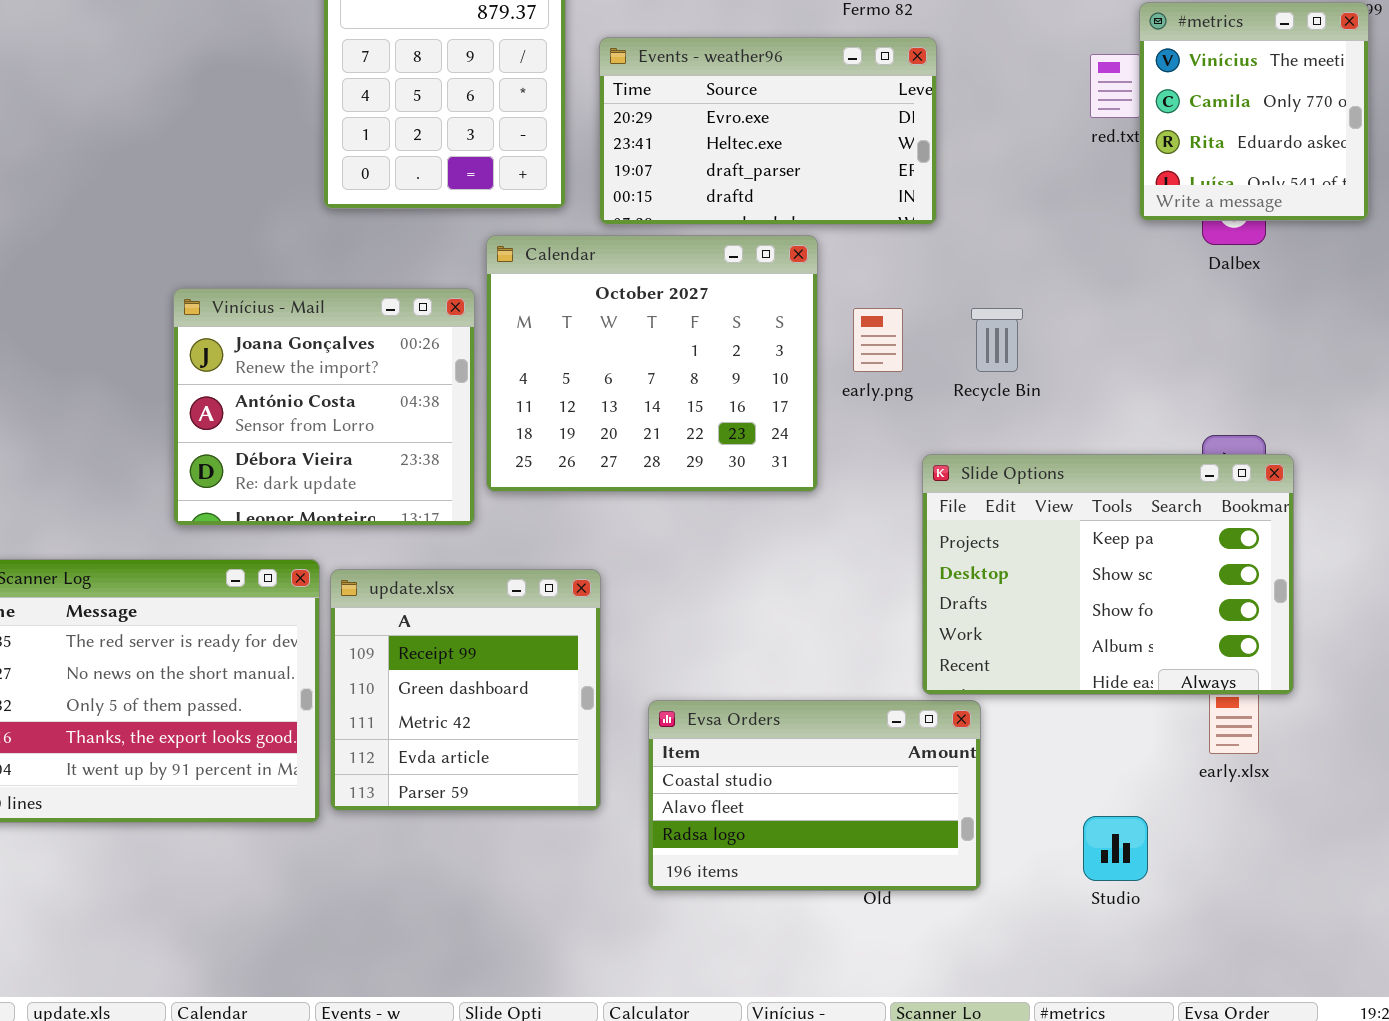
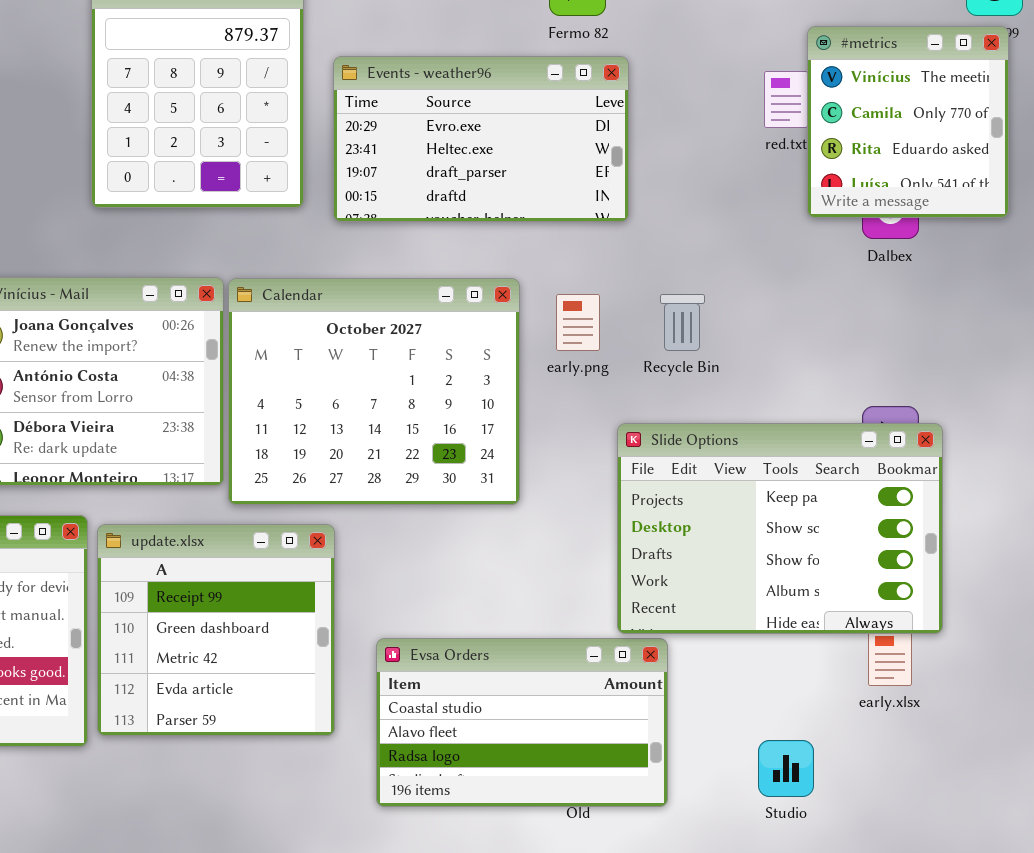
Calendar: [486,235,818,492] -> [228,278,520,505], moved

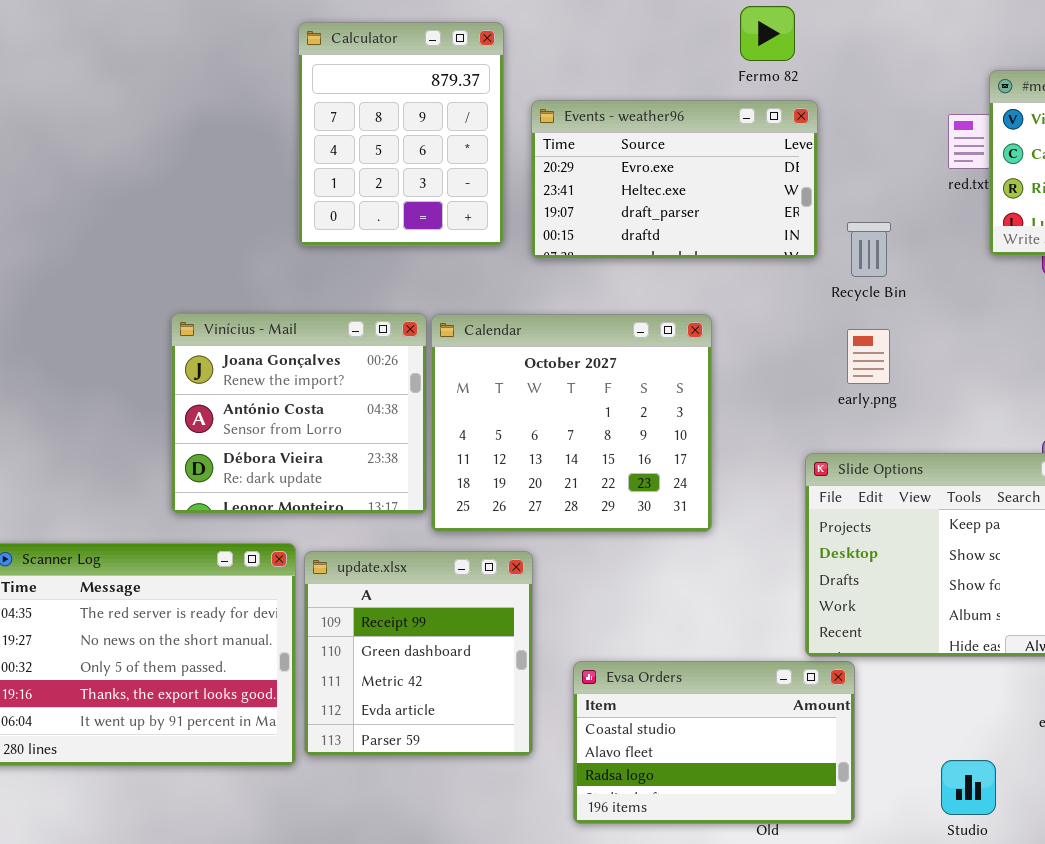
early.png: [556,294,600,351] -> [847,329,890,384], moved
Recycle Bin: [660,294,705,351] -> [847,222,891,277], moved

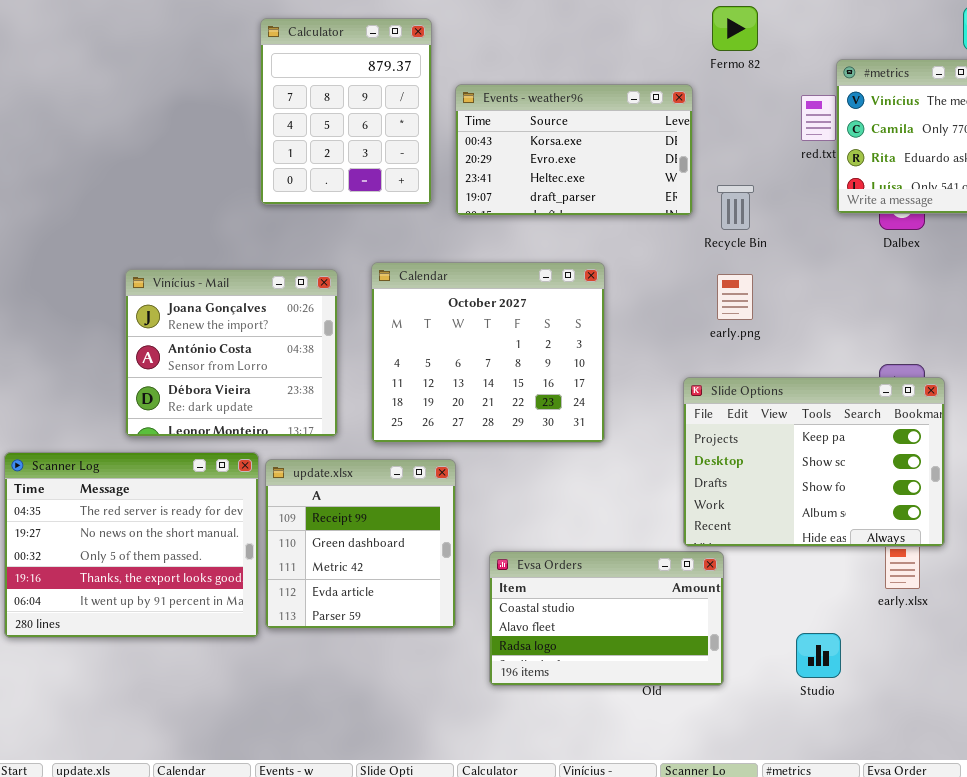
Fermo 82: [740,6,795,61] -> [712,6,758,51], moved
Events - weather96: [531,100,818,259] -> [455,84,693,216], scrolled up 1 row
Vinícius - Mail: [171,313,427,514] -> [125,269,338,437], moved

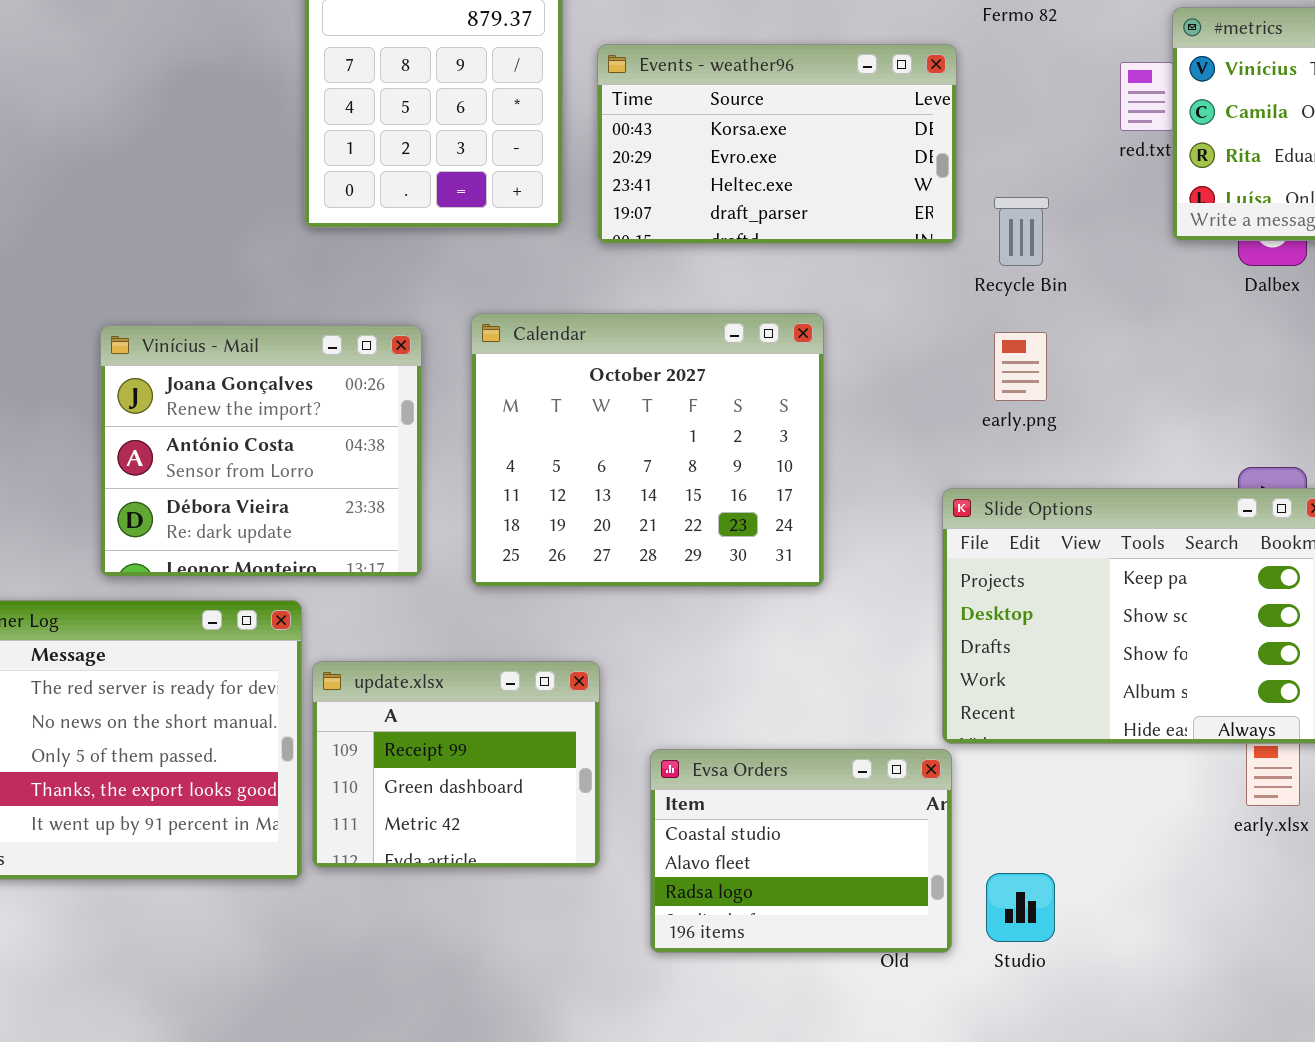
update.xlsx: [265,459,456,629] -> [312,661,600,868], resized
Evsa Orders: [489,551,724,686] -> [650,749,952,953], resized
Studio: [796,633,841,678] -> [986,873,1055,942], moved

